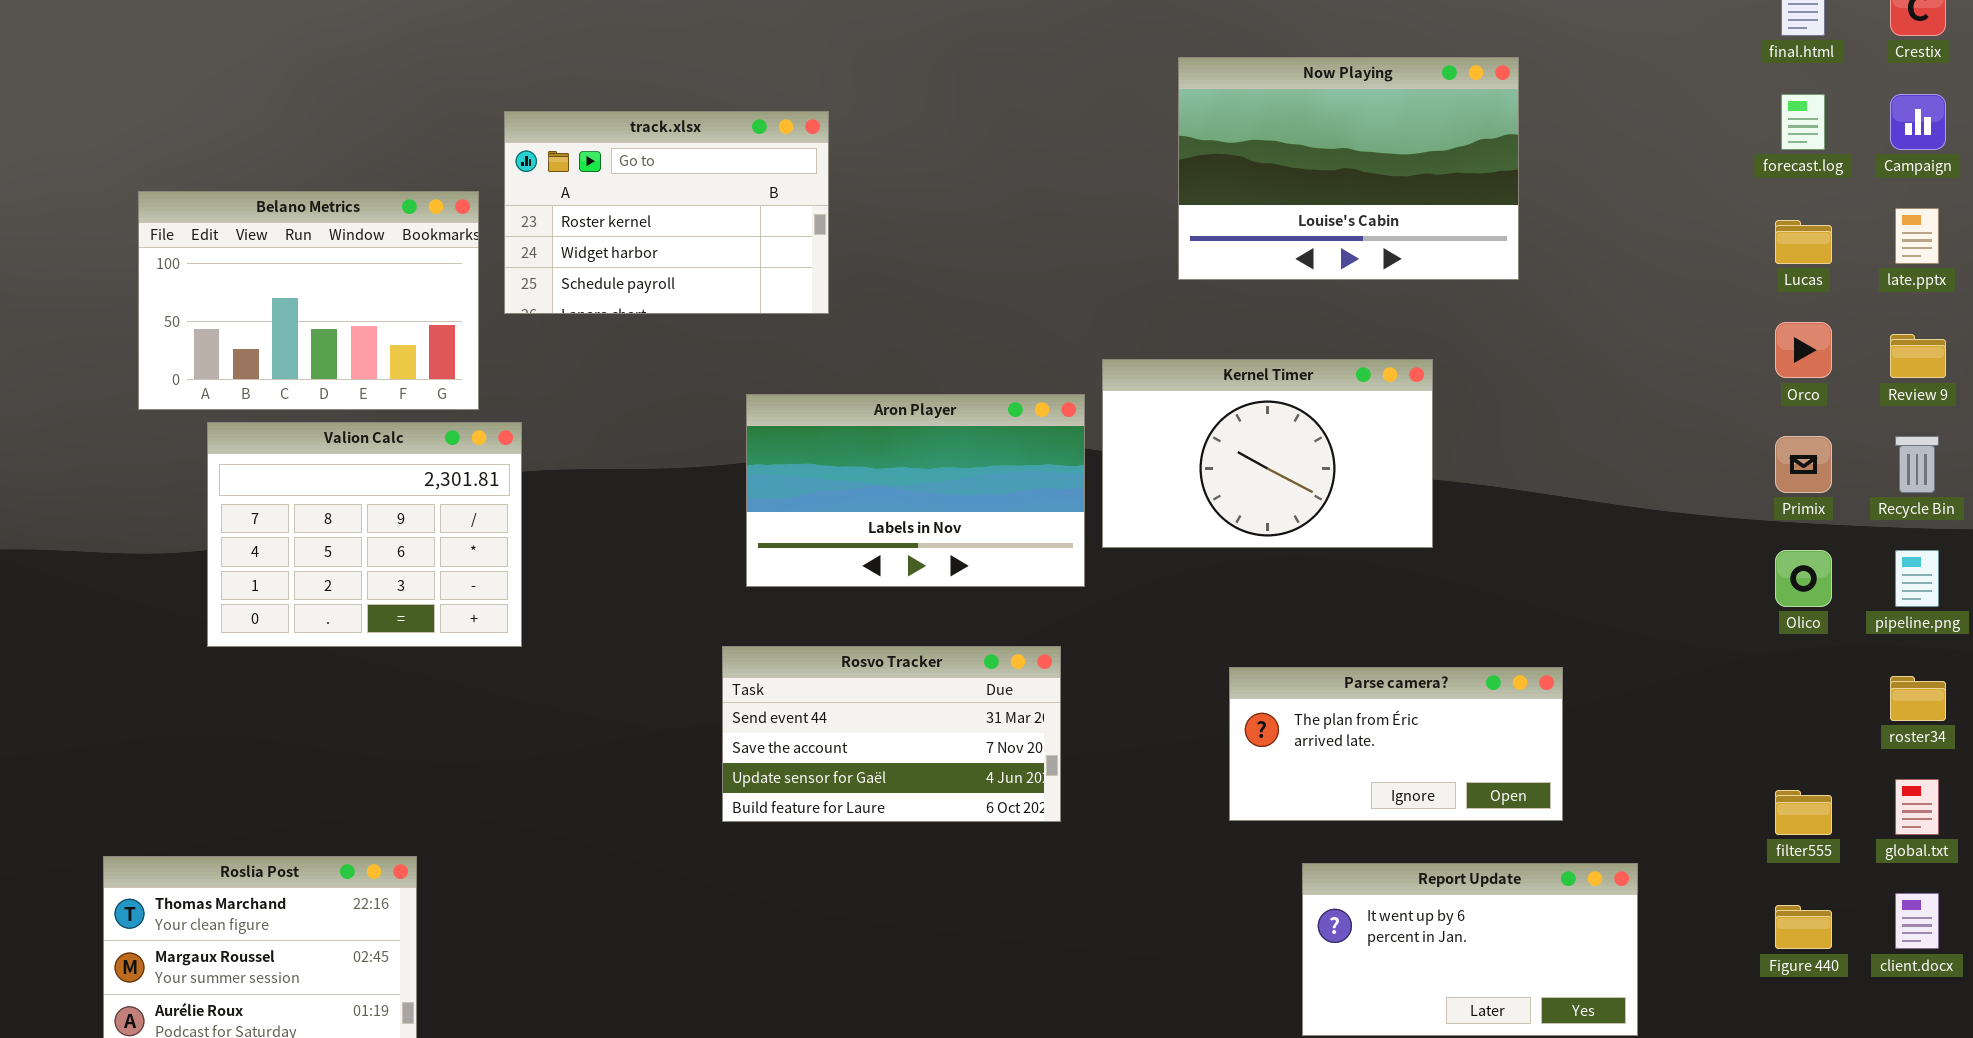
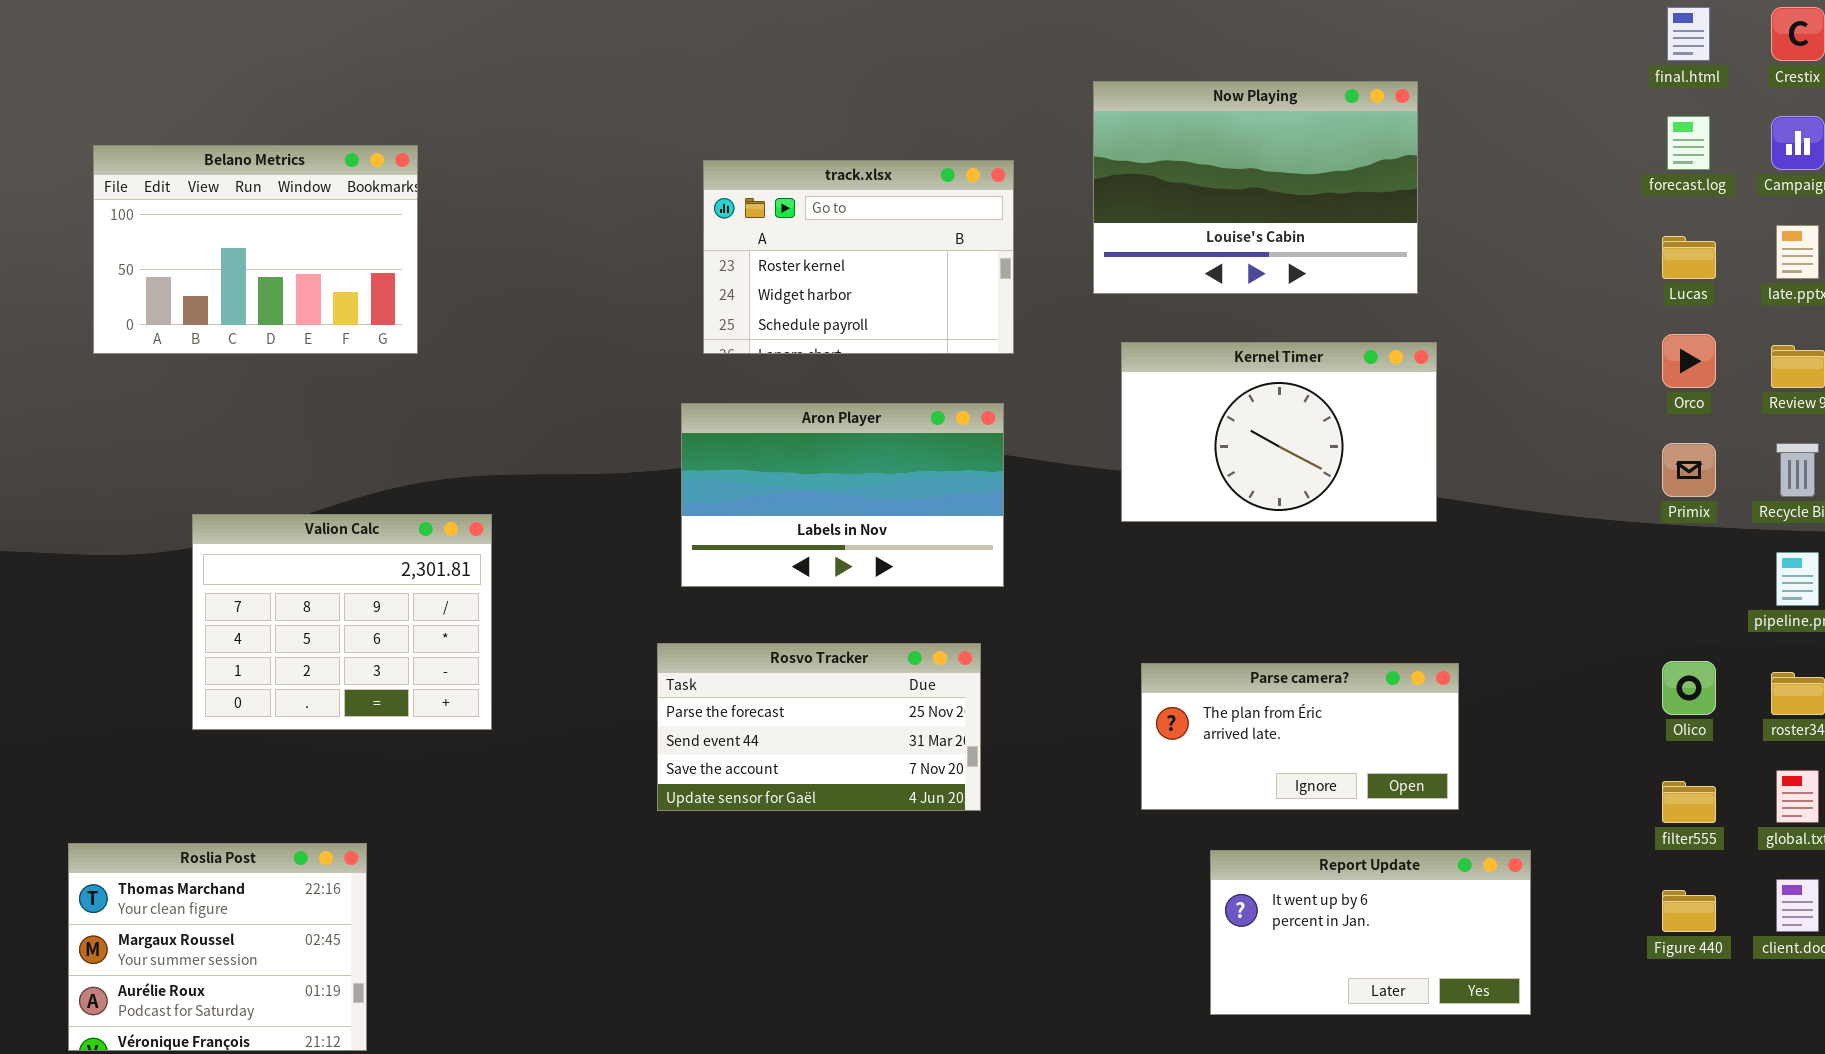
track.xlsx: [504,111,829,314] -> [703,160,1014,354], moved
Belano Metrics: [138,191,479,410] -> [93,145,418,354], moved
Kernel Timer: [1102,359,1433,548] -> [1121,342,1437,522], moved
Valion Calc: [207,422,522,647] -> [192,514,492,730], moved
Olico: [1775,550,1832,607] -> [1662,661,1716,715], moved
Rosvo Tracker: [722,646,1061,822] -> [657,643,981,811], scrolled up 1 row

